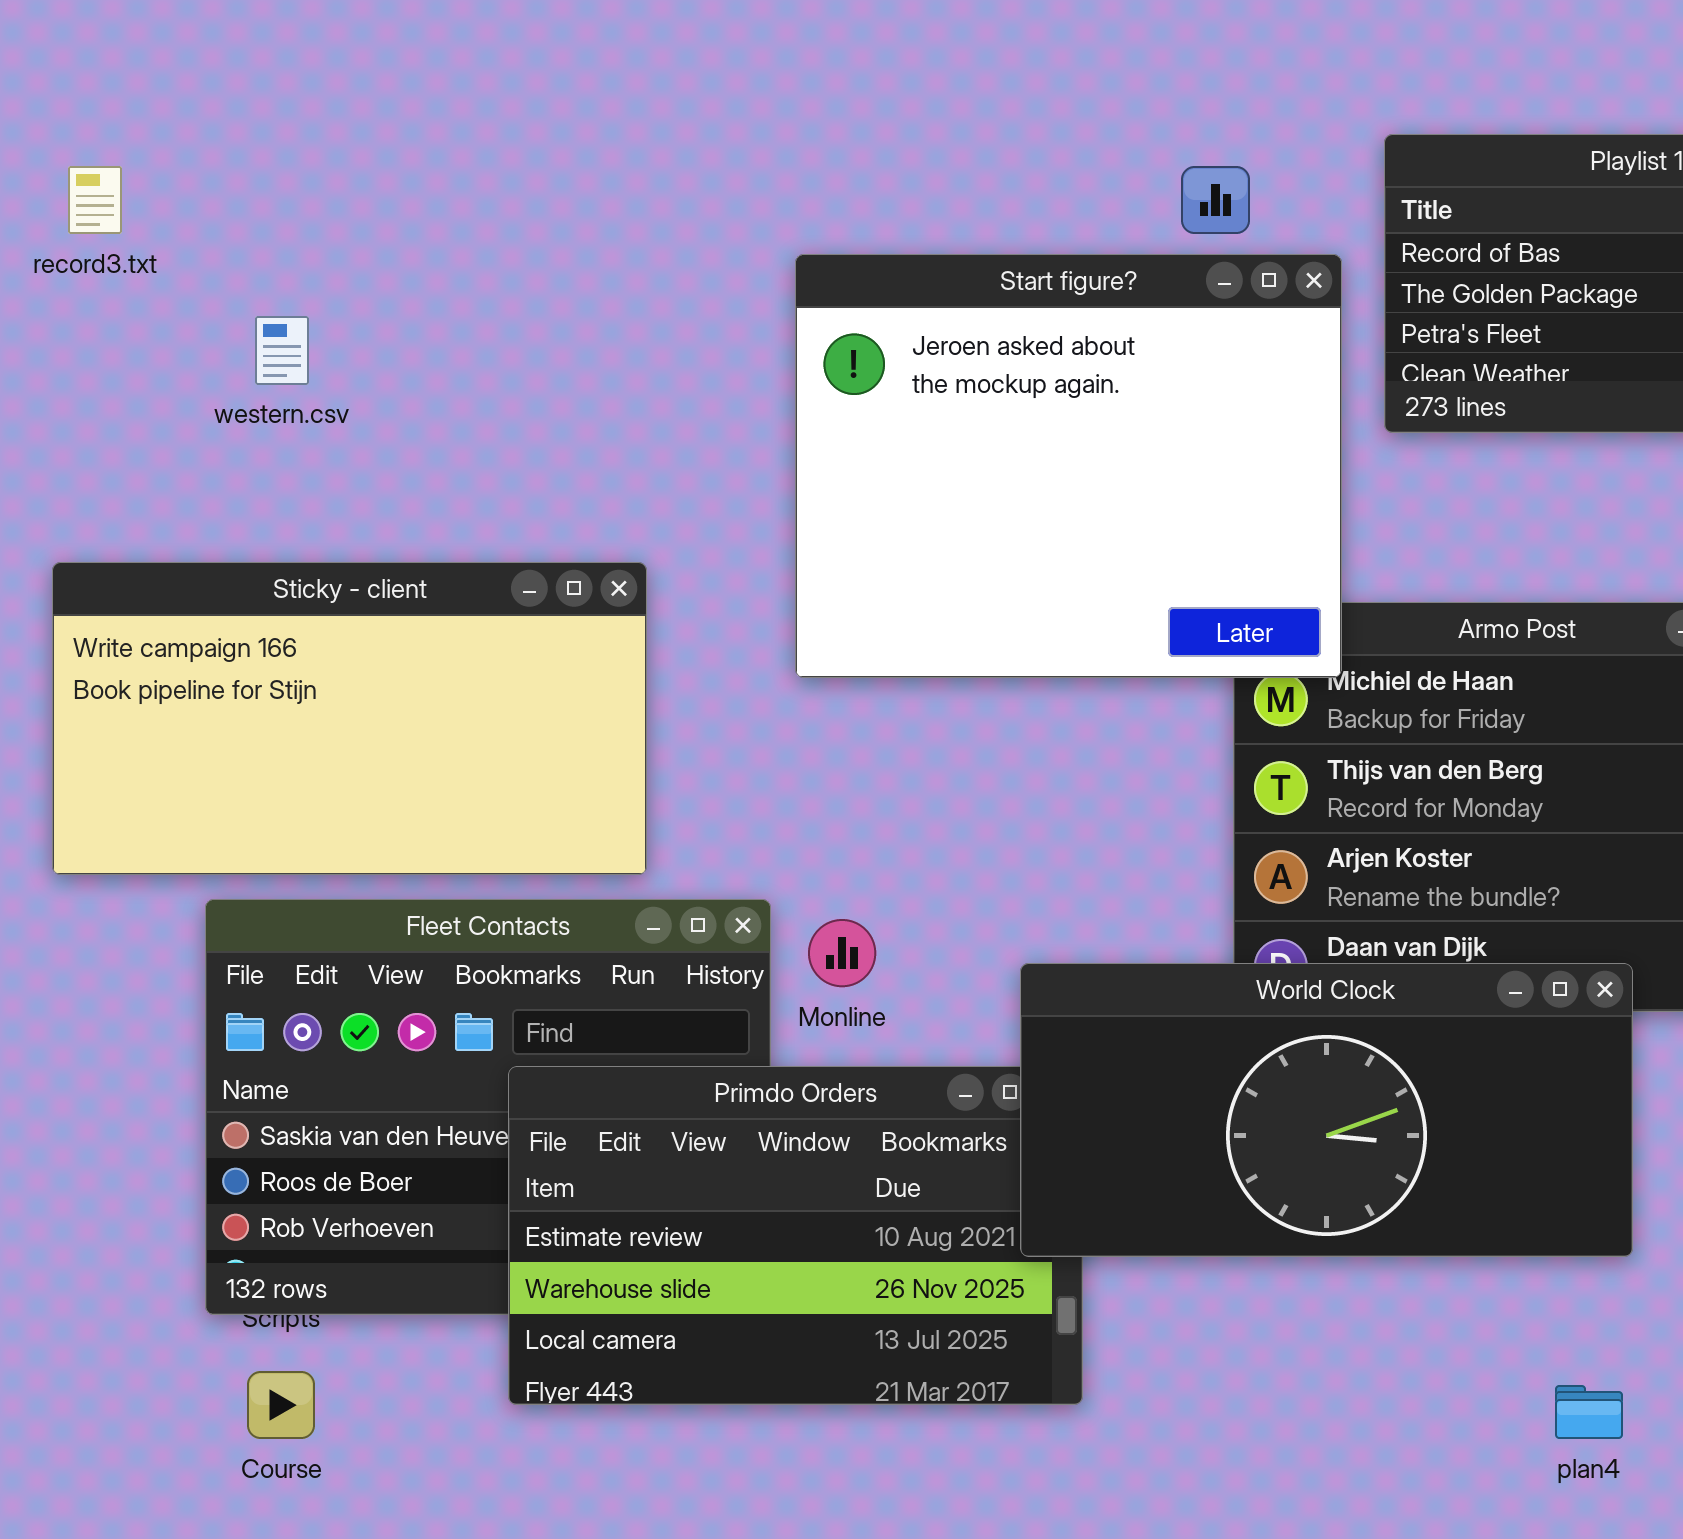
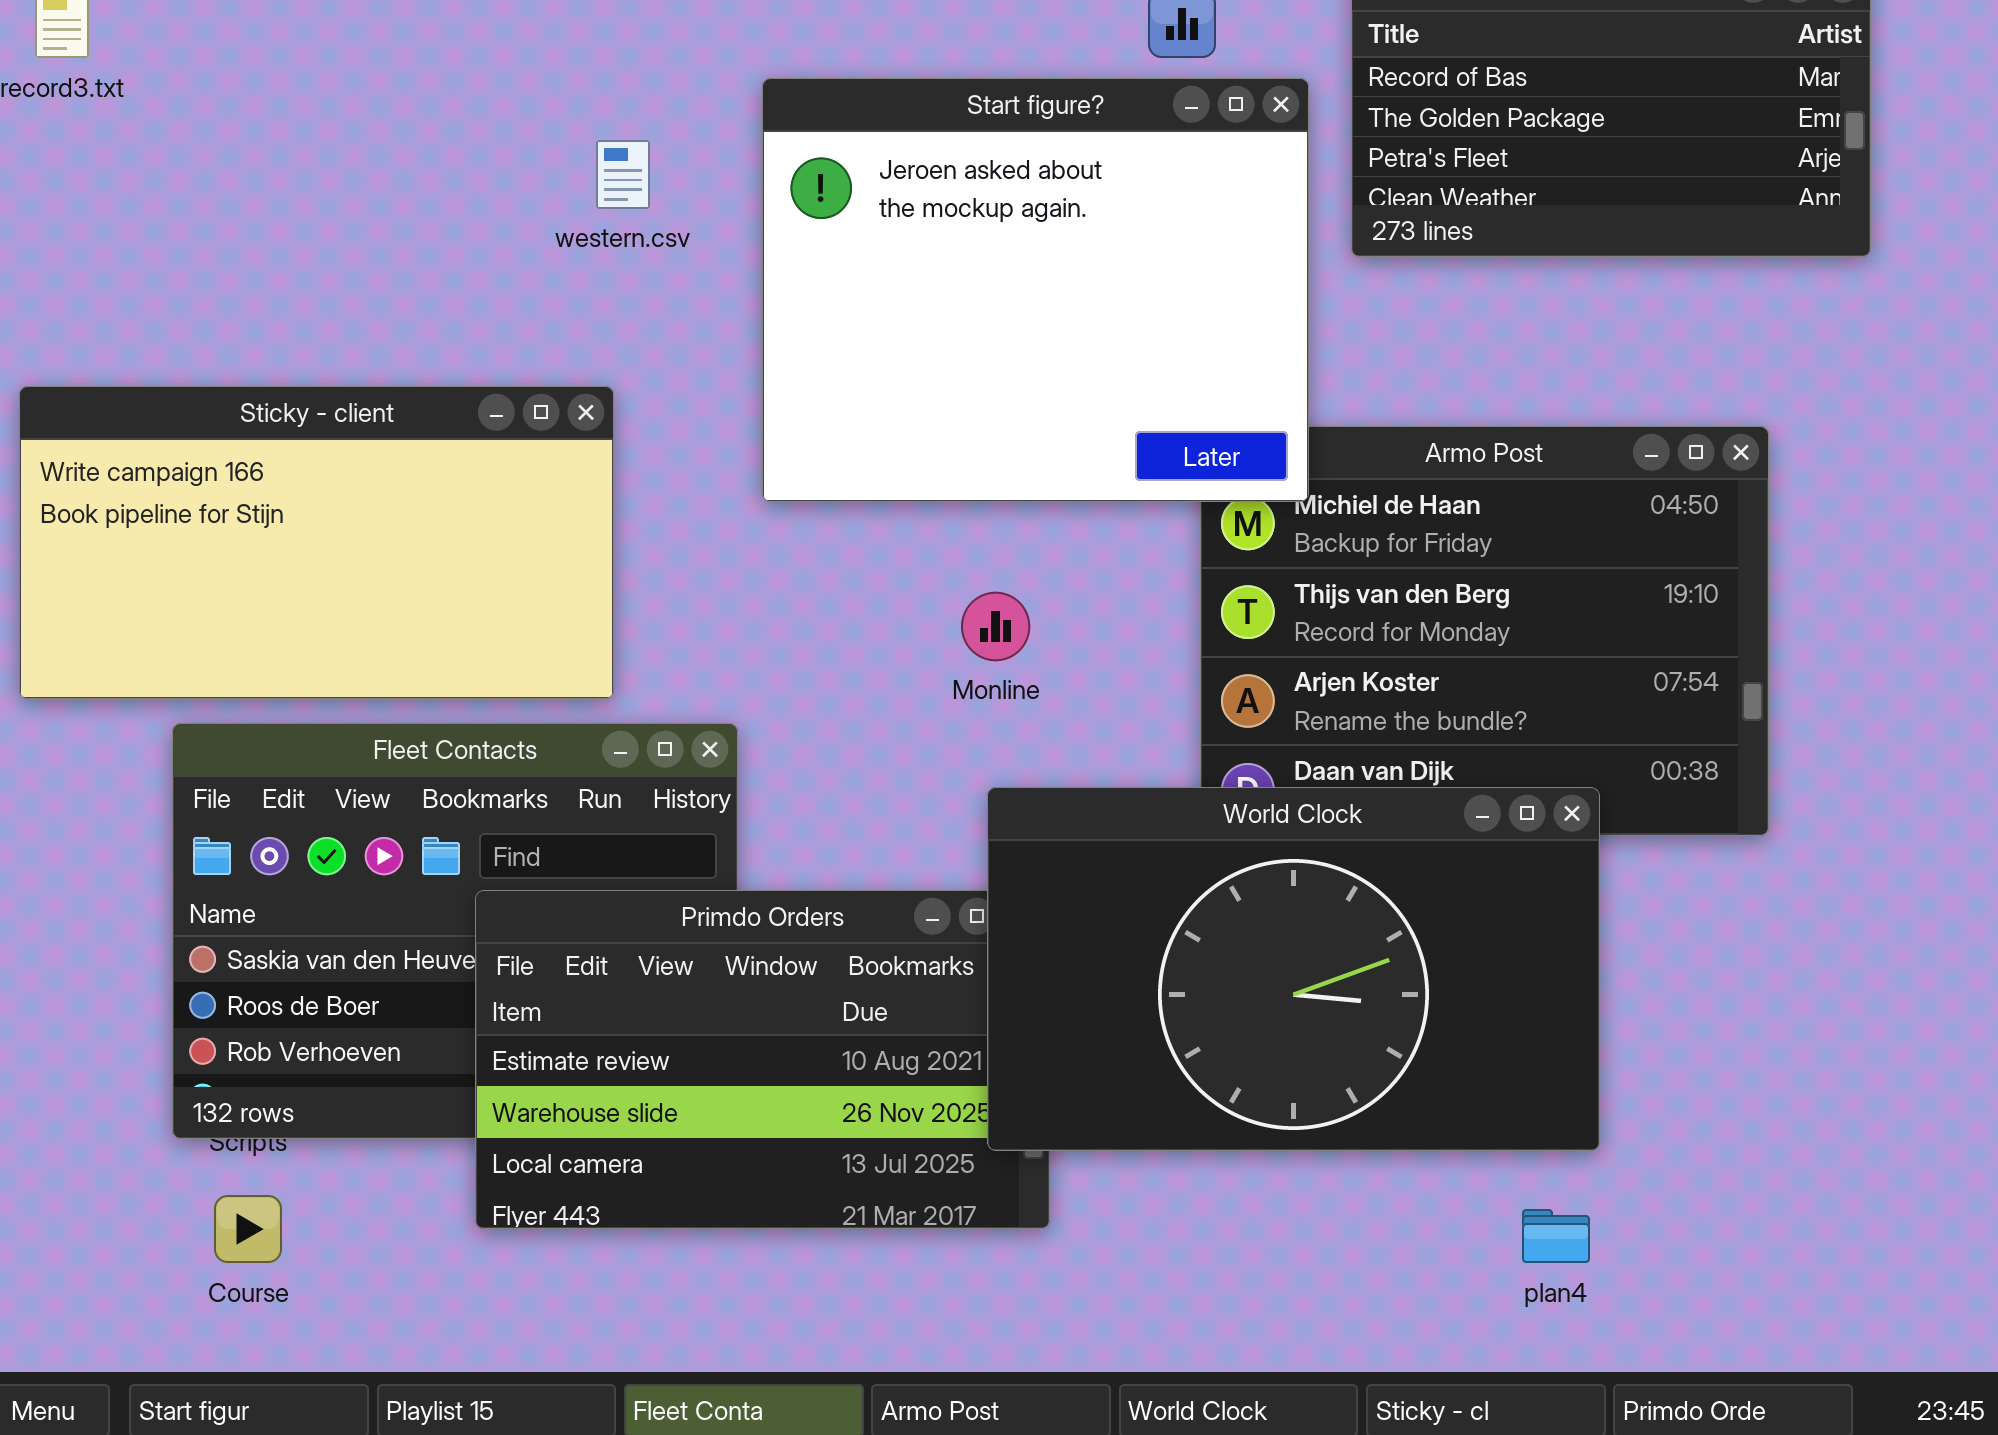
western.csv: [255,316,309,385] -> [596,140,650,209], moved
Monline: [808,919,876,987] -> [961,592,1030,661], moved
World Clock: [1020,963,1633,1257] -> [987,787,1600,1151], resized

